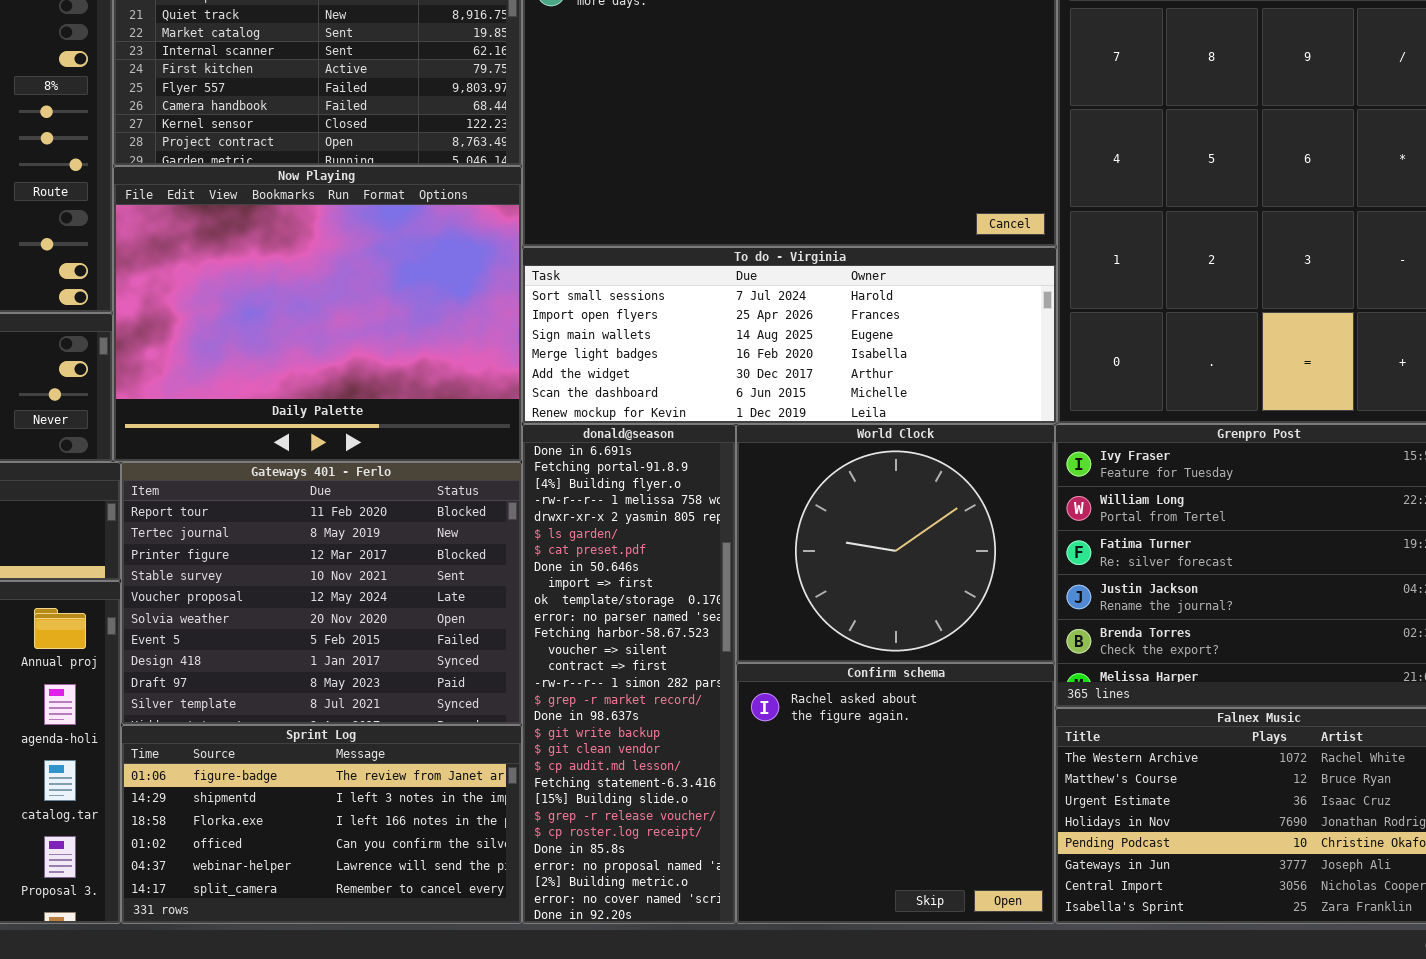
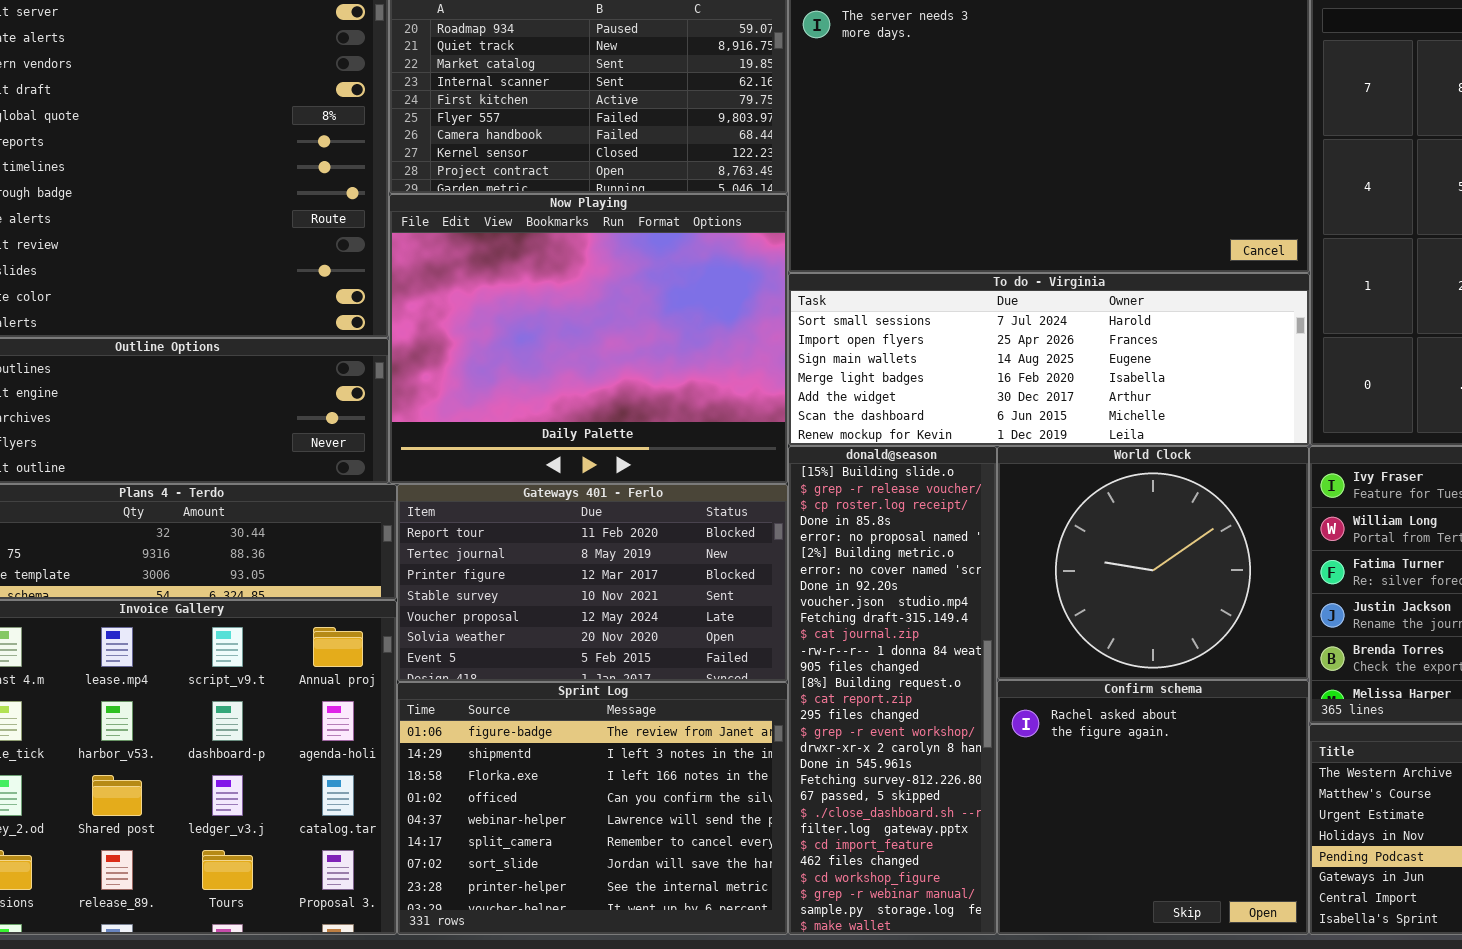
donald@season: [522,424,736,924] -> [788,446,997,935], scrolled down 21 rows
Gateways 401 - Ferlo: [121,462,522,725] -> [397,484,788,682], resized
Sprint Log: [121,725,522,924] -> [397,682,788,935], resized

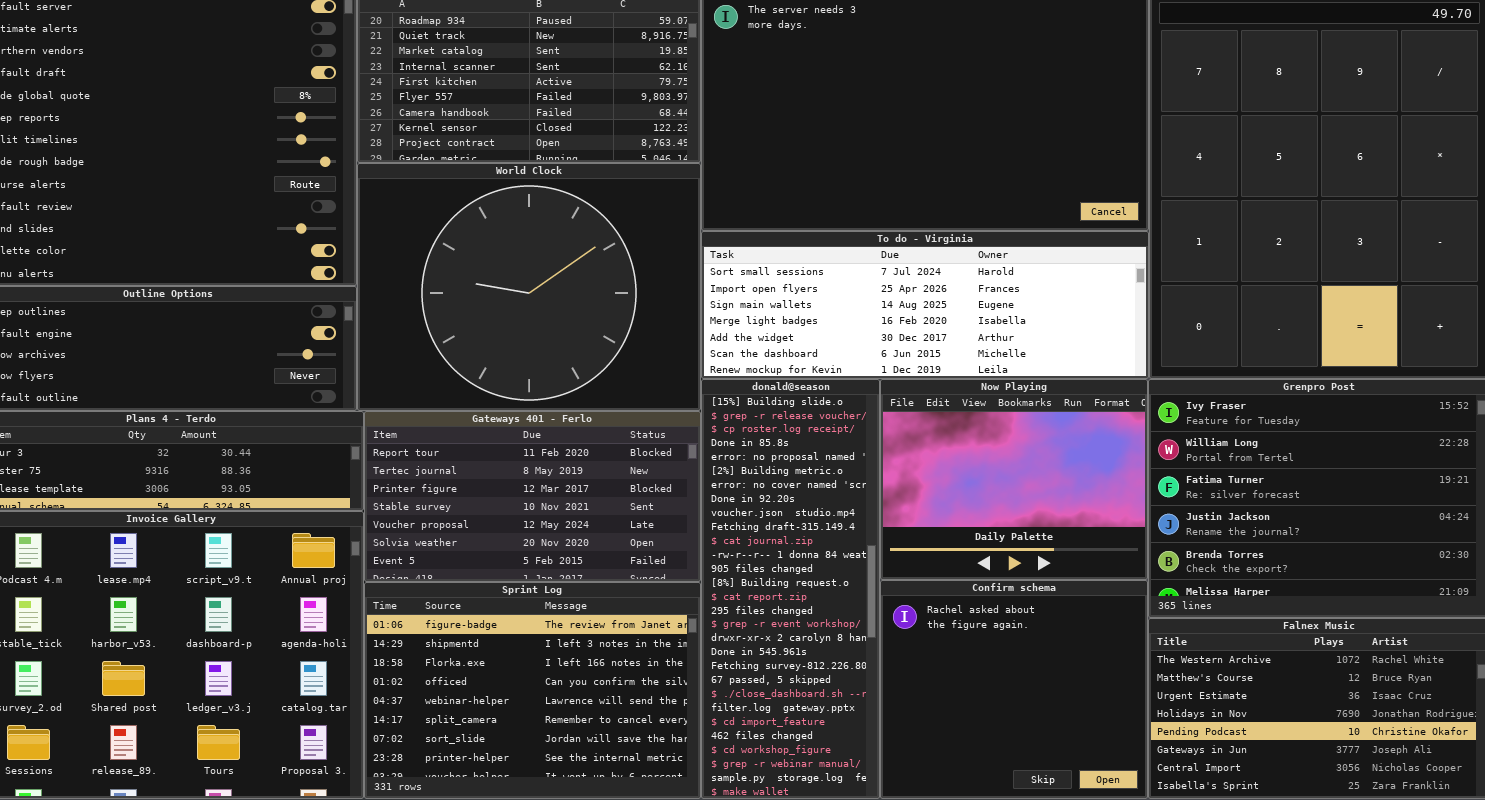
Now Playing: [389,194,788,484] -> [880,379,1148,580], moved, resized
World Clock: [997,446,1309,680] -> [357,163,701,411], moved, resized

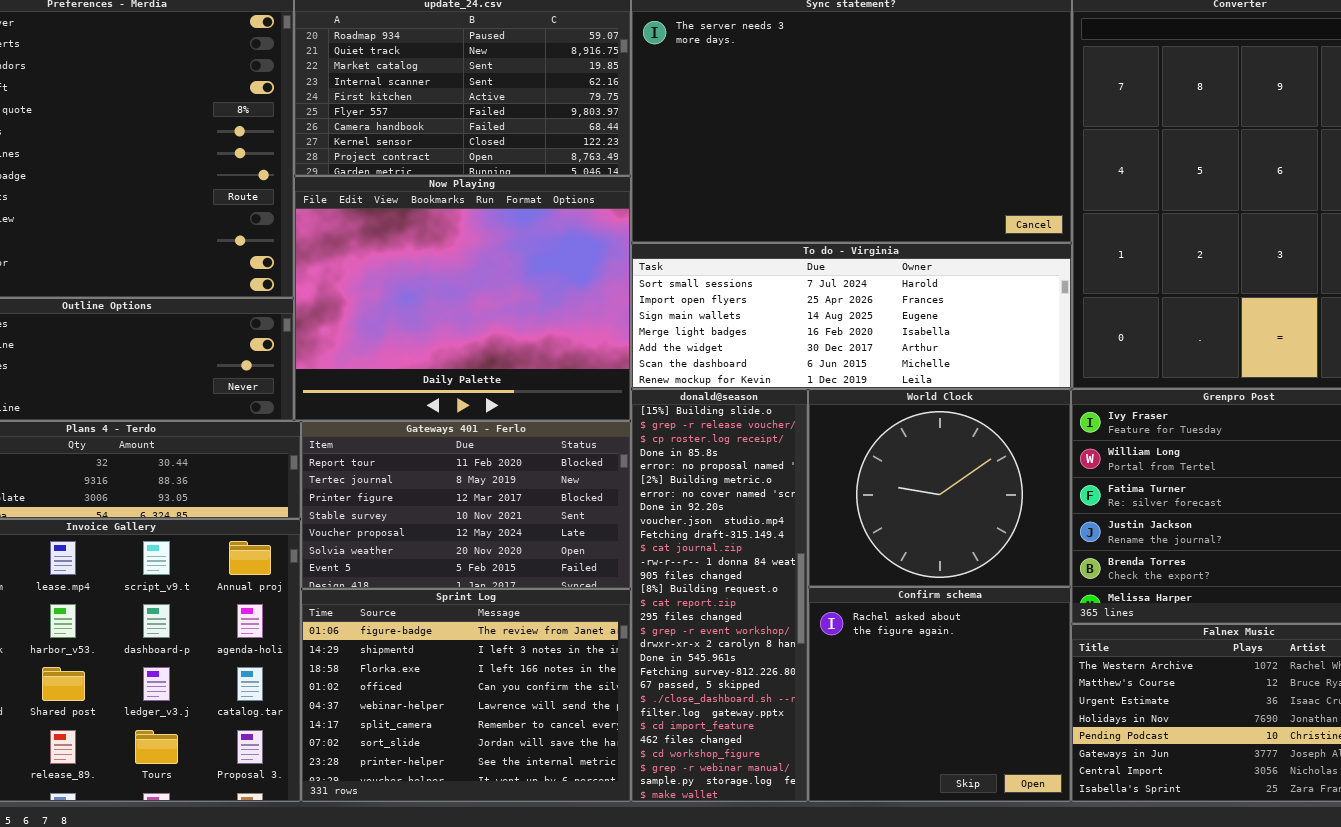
World Clock: [357,163,701,411] -> [808,389,1071,587], moved, resized
Now Playing: [880,379,1148,580] -> [294,176,631,421], moved, resized

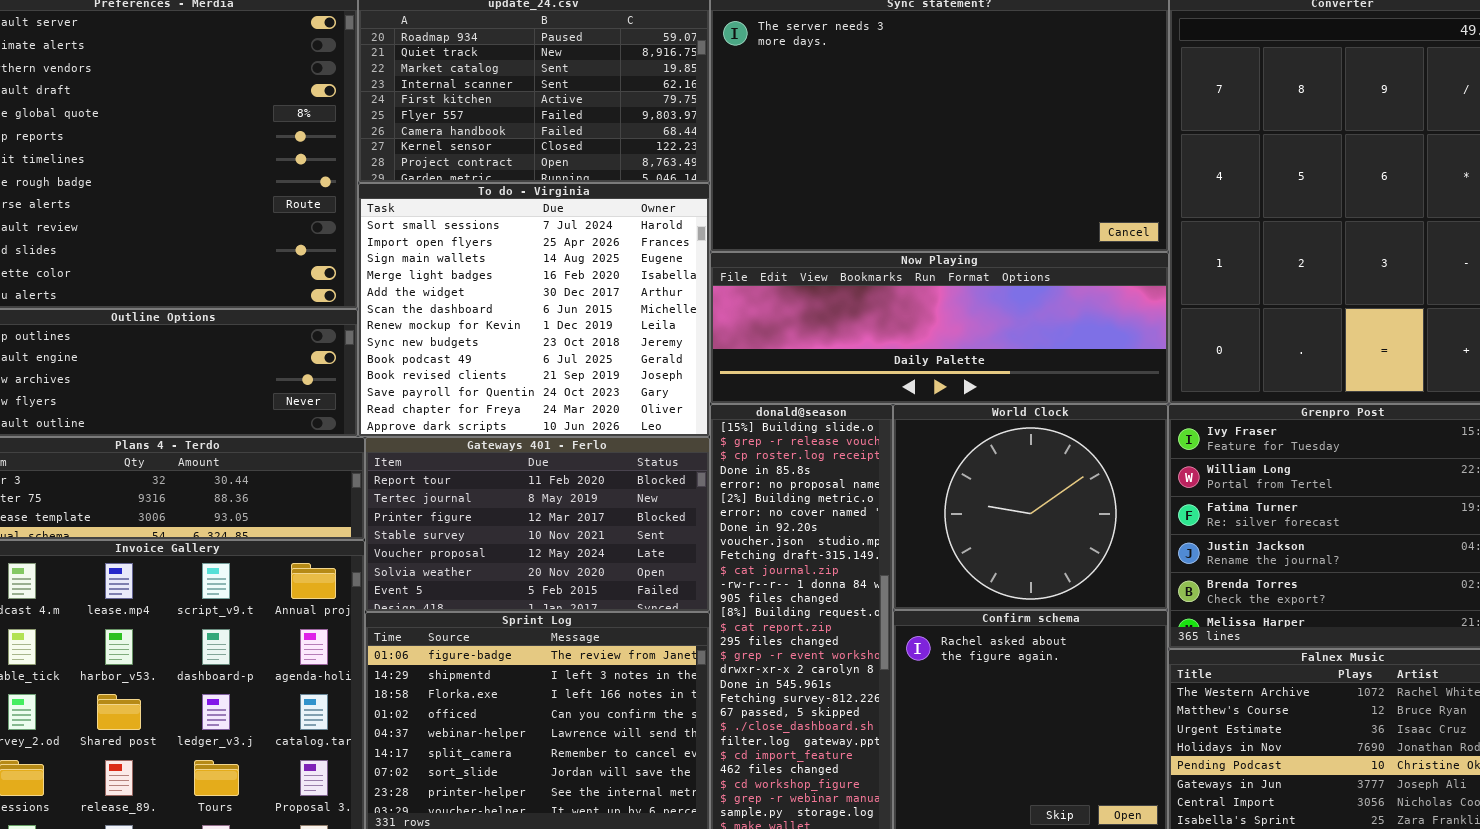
Now Playing: [294,176,631,421] -> [710,252,1169,404], moved, resized
To do - Virginia: [631,243,1072,389] -> [358,183,710,437], moved, resized

